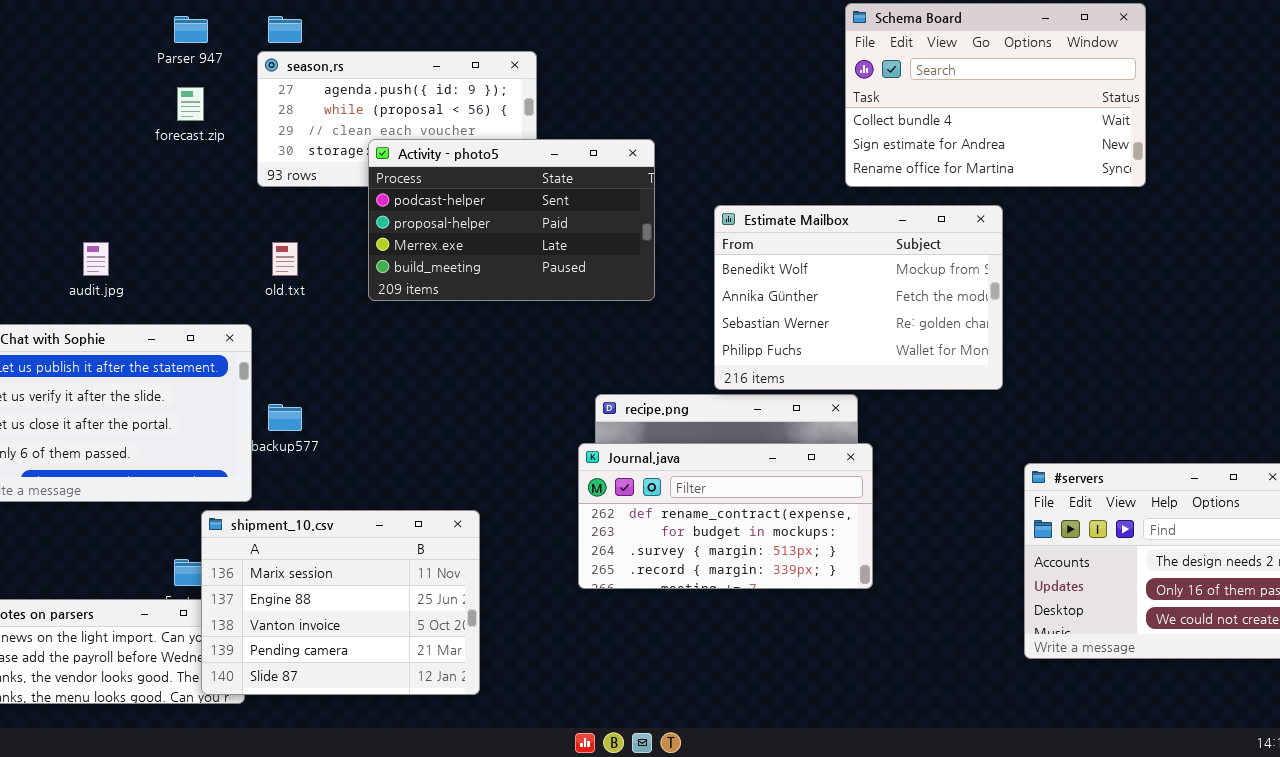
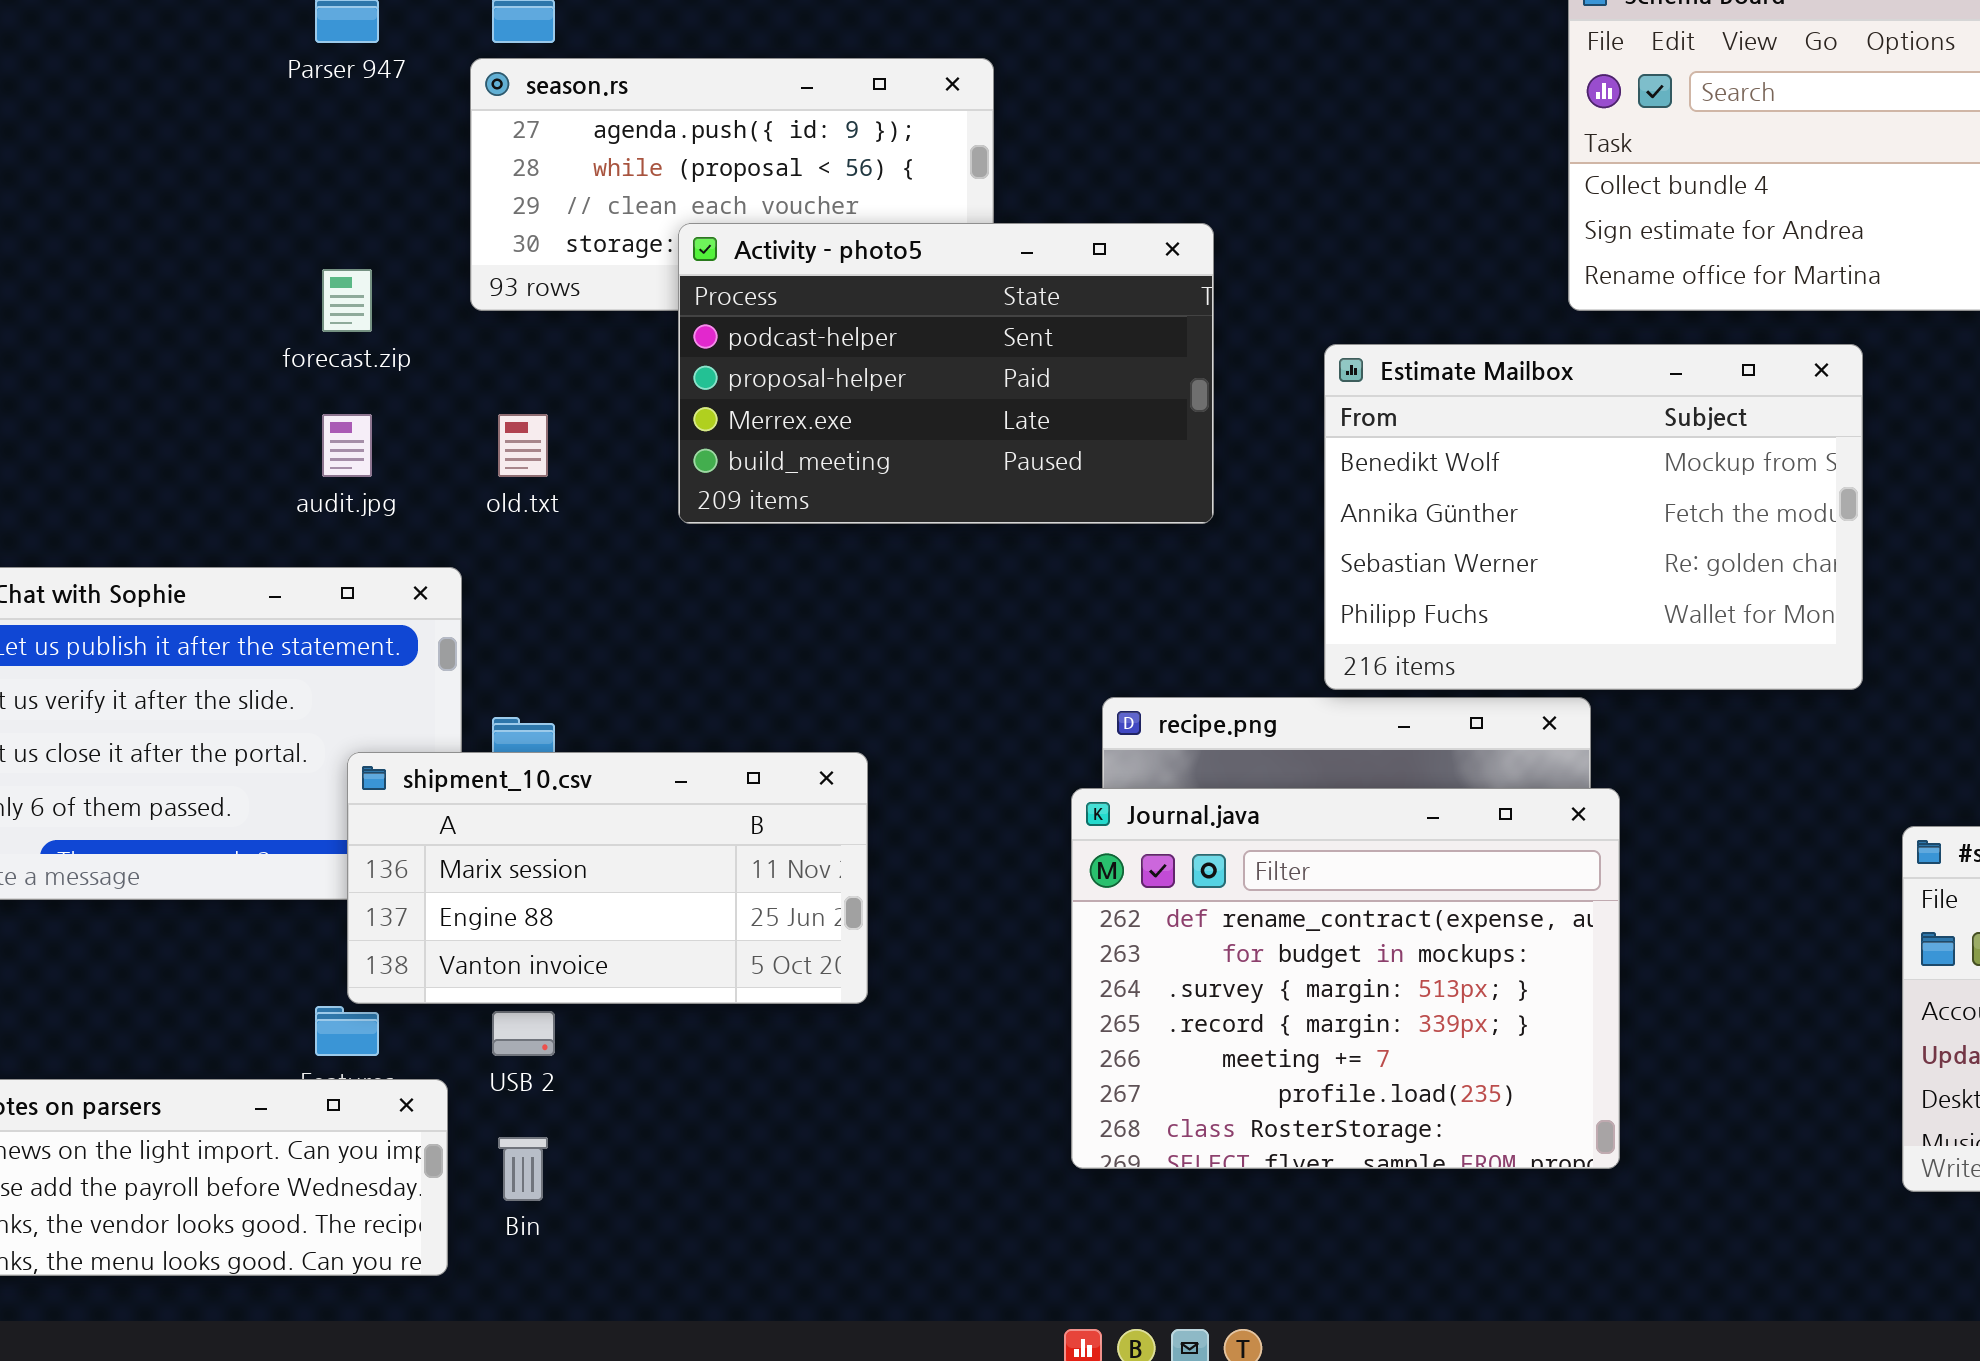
forecast.zip: [177,87,204,121] -> [322,269,372,332], moved
audit.jpg: [83,242,109,276] -> [322,414,372,477], moved
Journal.java: [578,443,873,589] -> [1071,788,1620,1169], resized
shipment_10.csv: [201,510,480,695] -> [347,752,868,1004], moved, resized

